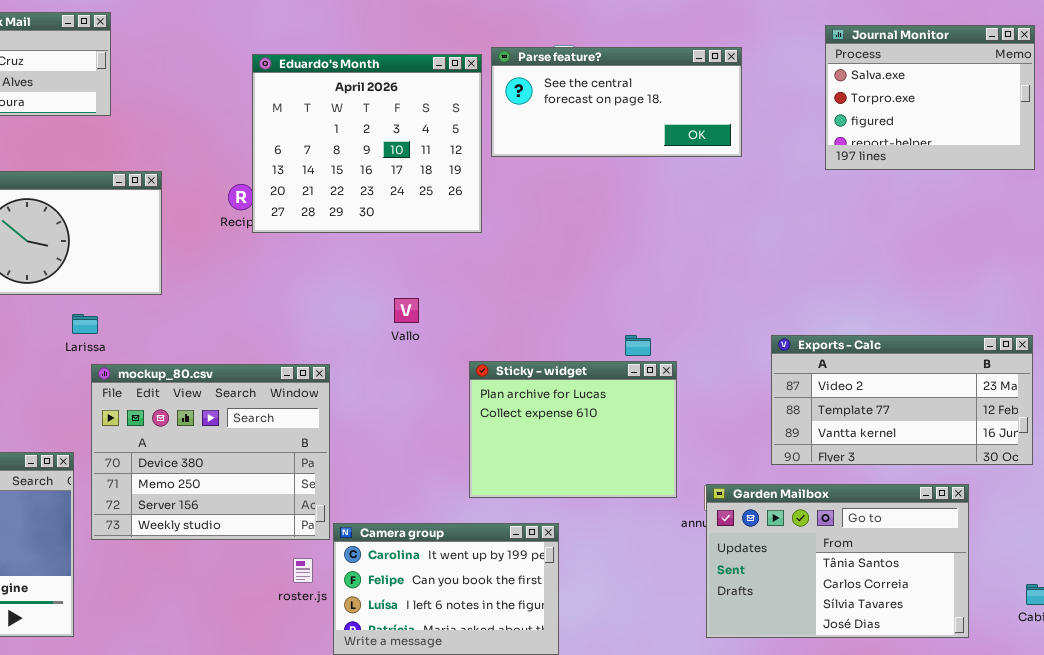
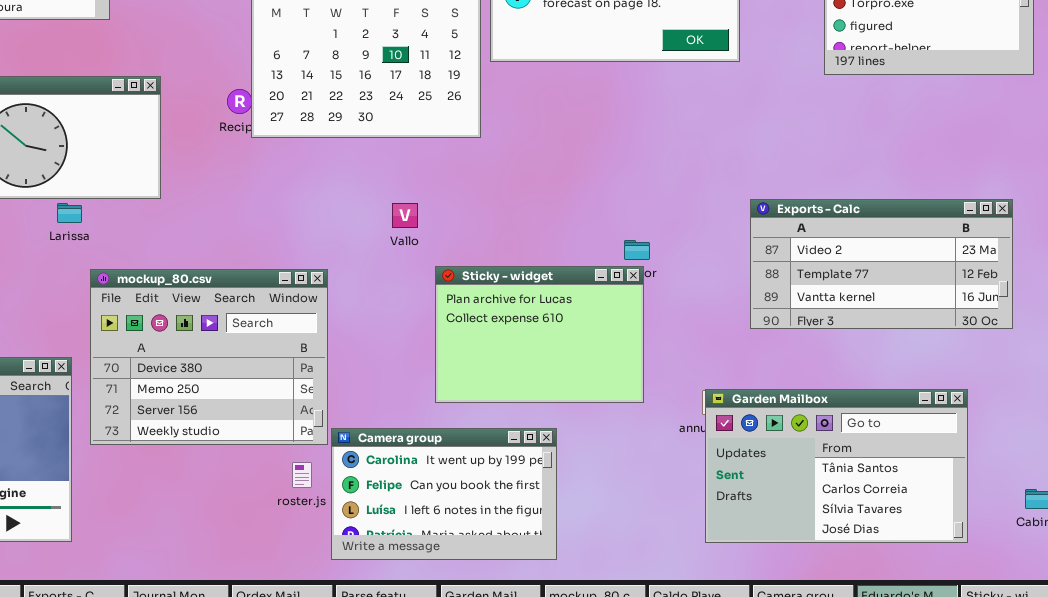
Larissa: [72,314,98,334] -> [57,203,82,223], moved
Exports - Calc: [771,335,1033,465] -> [750,199,1013,329], moved
Sticky - widget: [469,361,677,498] -> [435,266,644,403], moved

